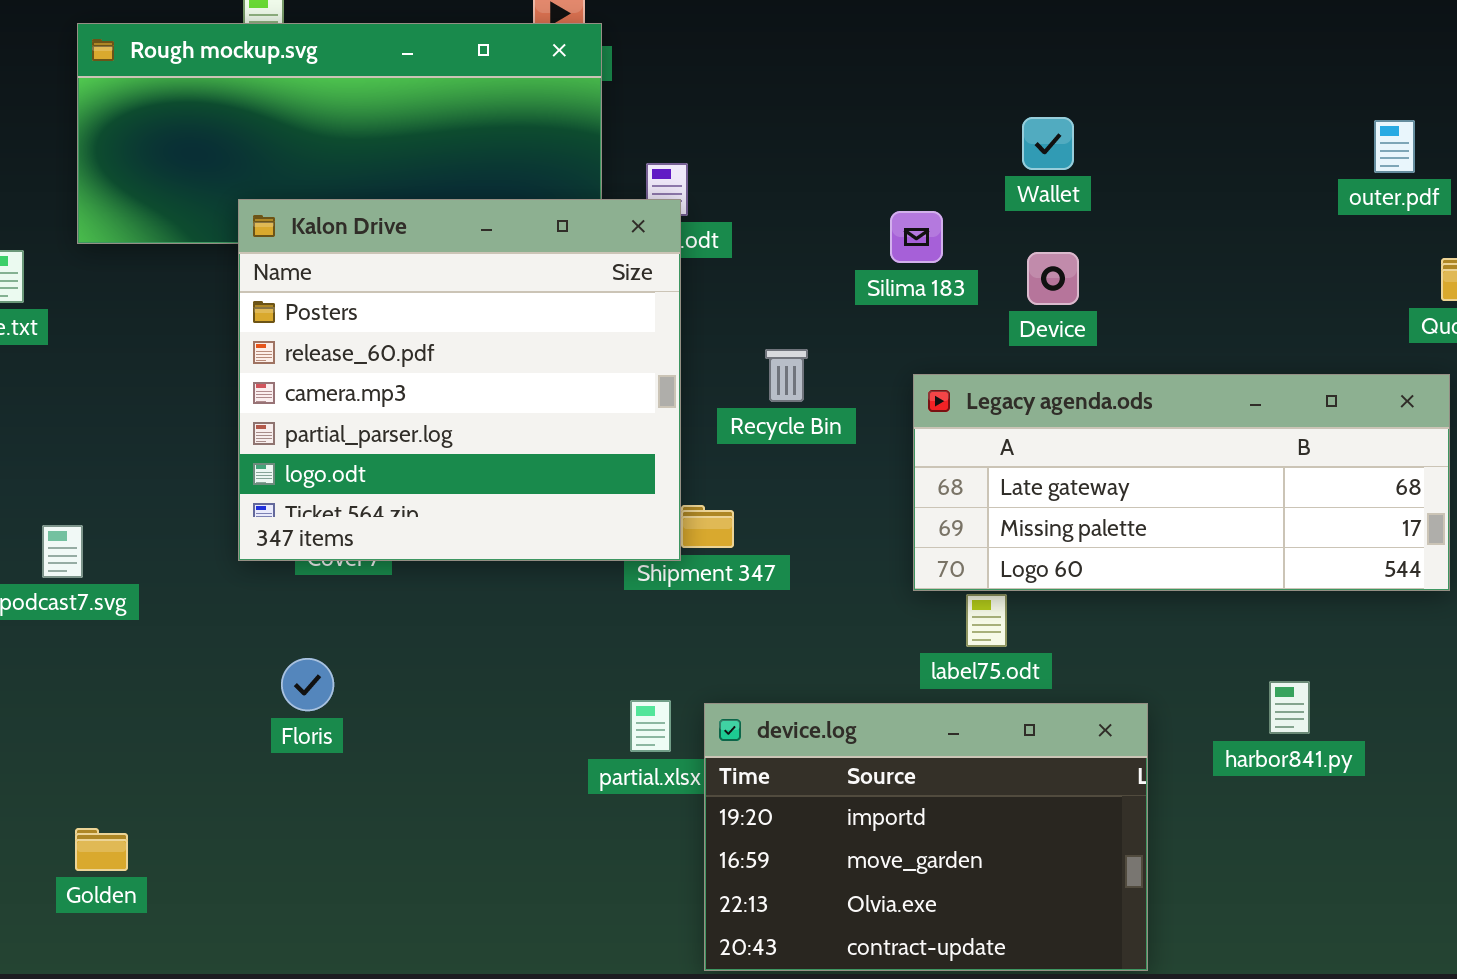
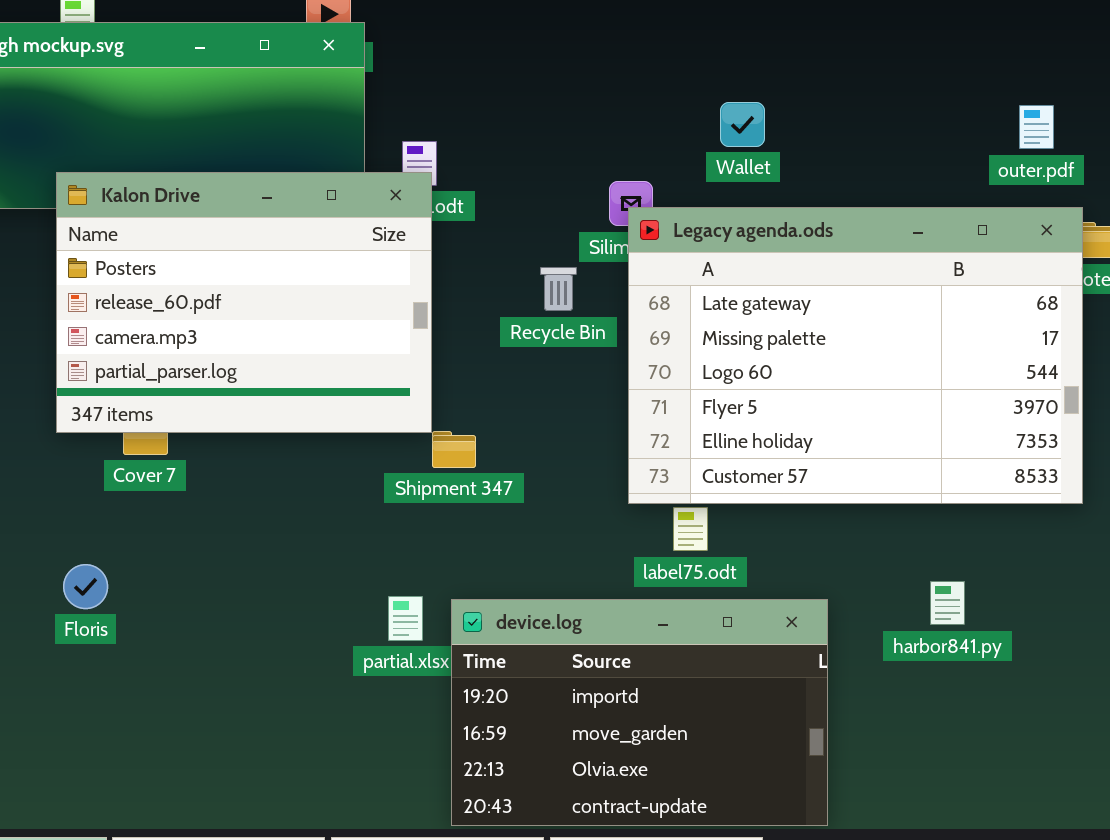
Kalon Drive: [238,199,681,561] -> [56,172,432,433], resized
Recycle Bin: [765,349,808,402] -> [540,267,577,311], moved
Legacy agenda.ods: [913,374,1450,591] -> [628,207,1083,504], resized
Floris: [281,658,334,711] -> [63,564,108,609], moved

